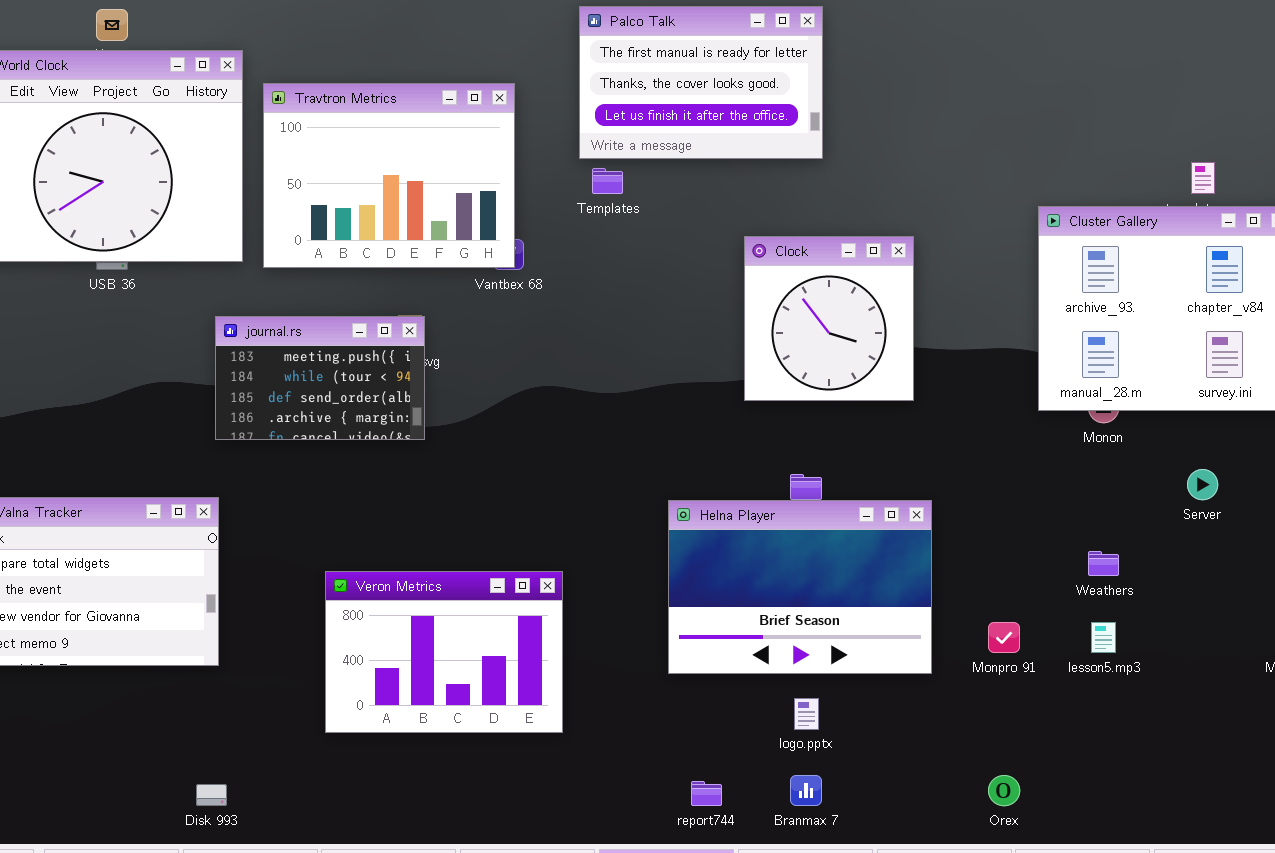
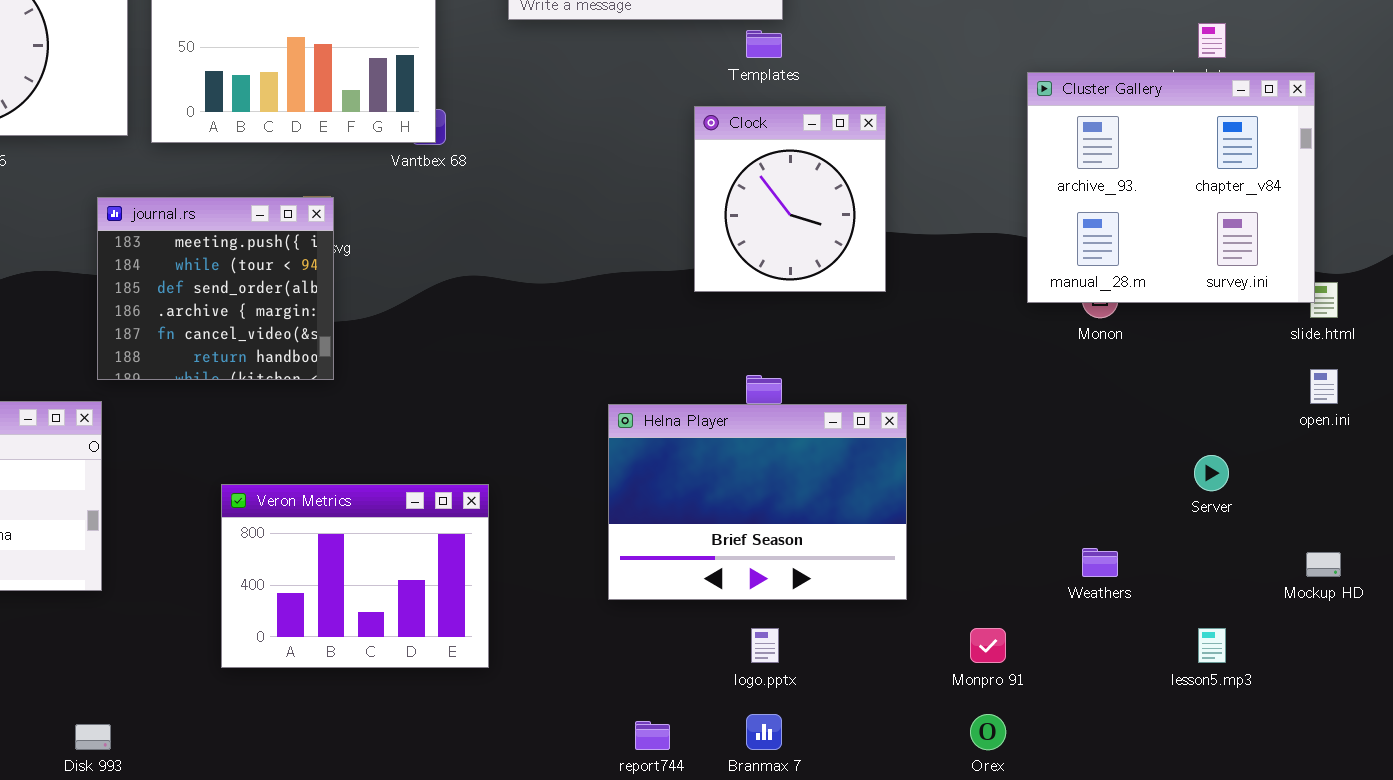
Templates: [592,168,623,194] -> [746,30,782,58], moved
journal.rs: [215,316,425,440] -> [97,197,334,380], resized
Server: [1187,469,1218,500] -> [1194,455,1229,491], moved
Weathers: [1088,551,1119,576] -> [1082,548,1118,577], moved
Monpro 91: [988,622,1020,653] -> [970,628,1006,663], moved
lesson5.mp3: [1091,622,1116,653] -> [1198,628,1226,663], moved

